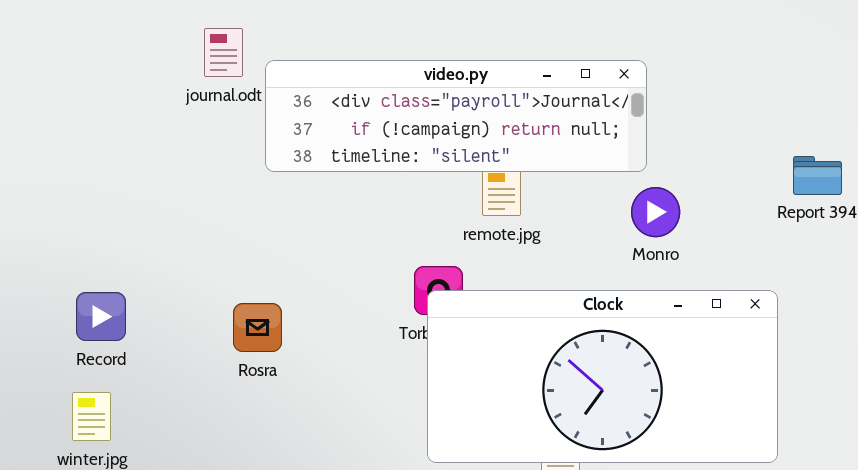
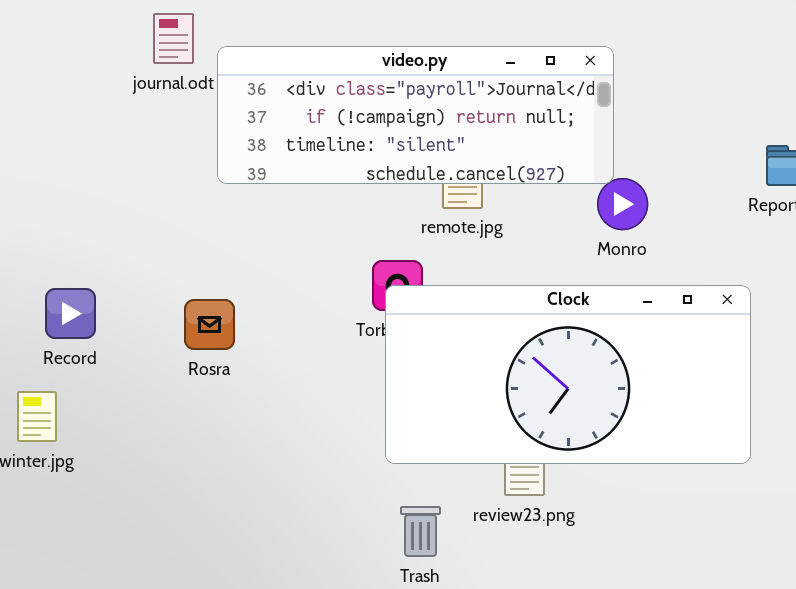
video.py: [265,60,647,172] -> [217,46,614,184], resized
Record: [76,292,126,341] -> [45,288,96,339], moved

